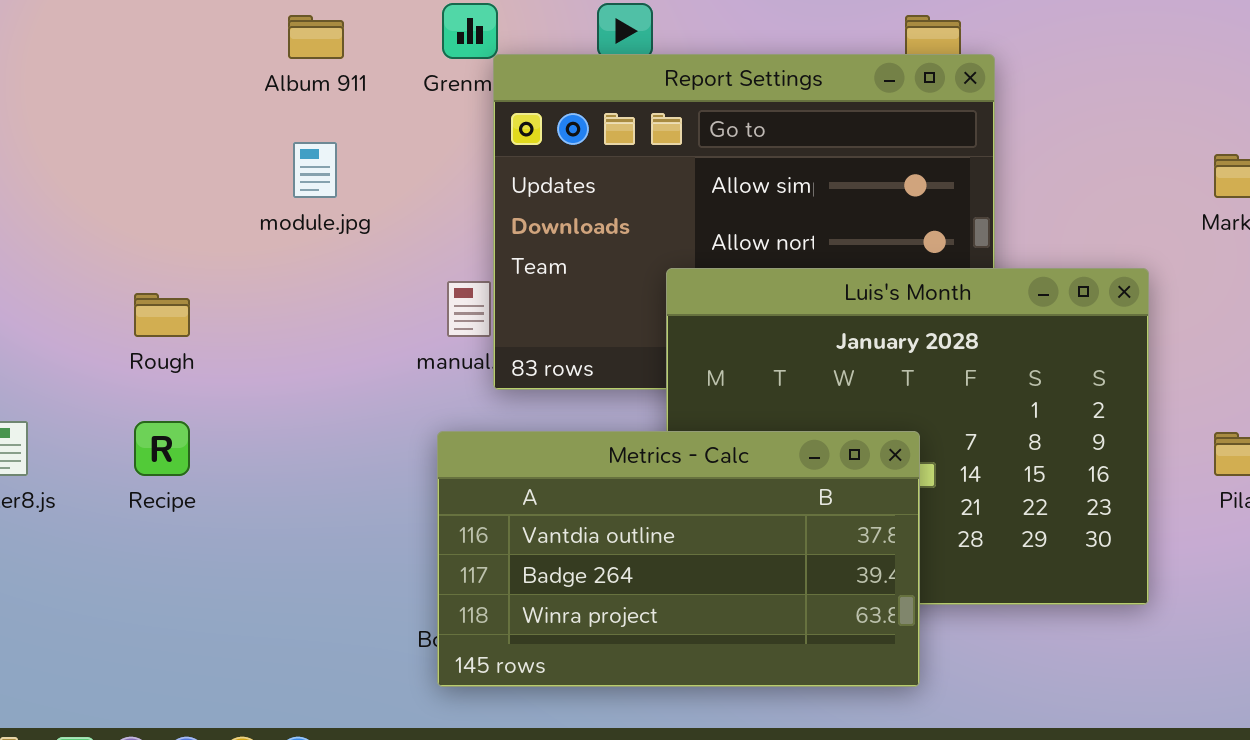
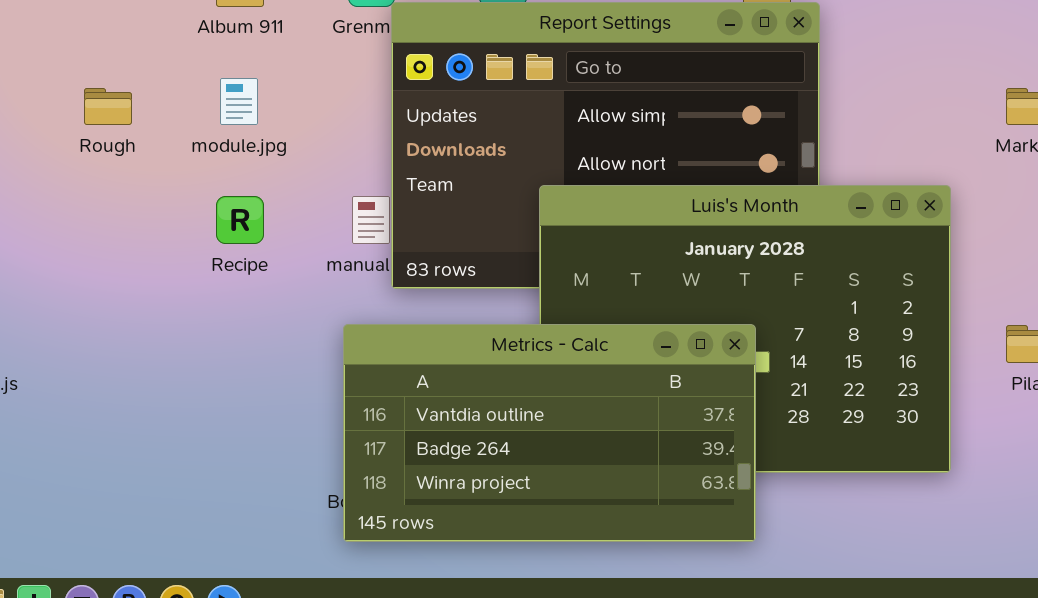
Rough: [134,293,190,337] -> [84,88,132,125], moved
Recipe: [134,421,190,476] -> [216,196,264,244], moved

